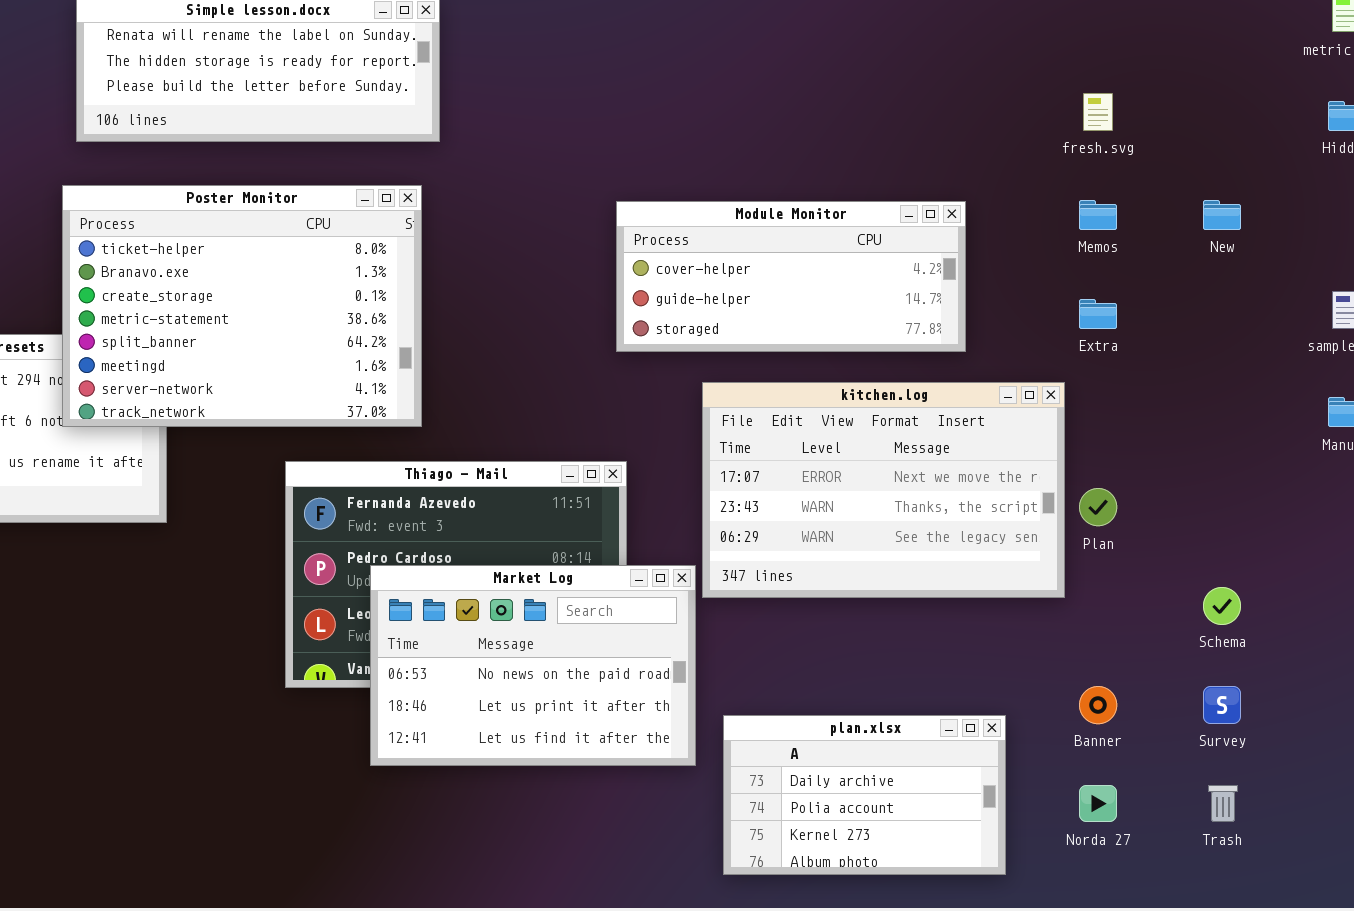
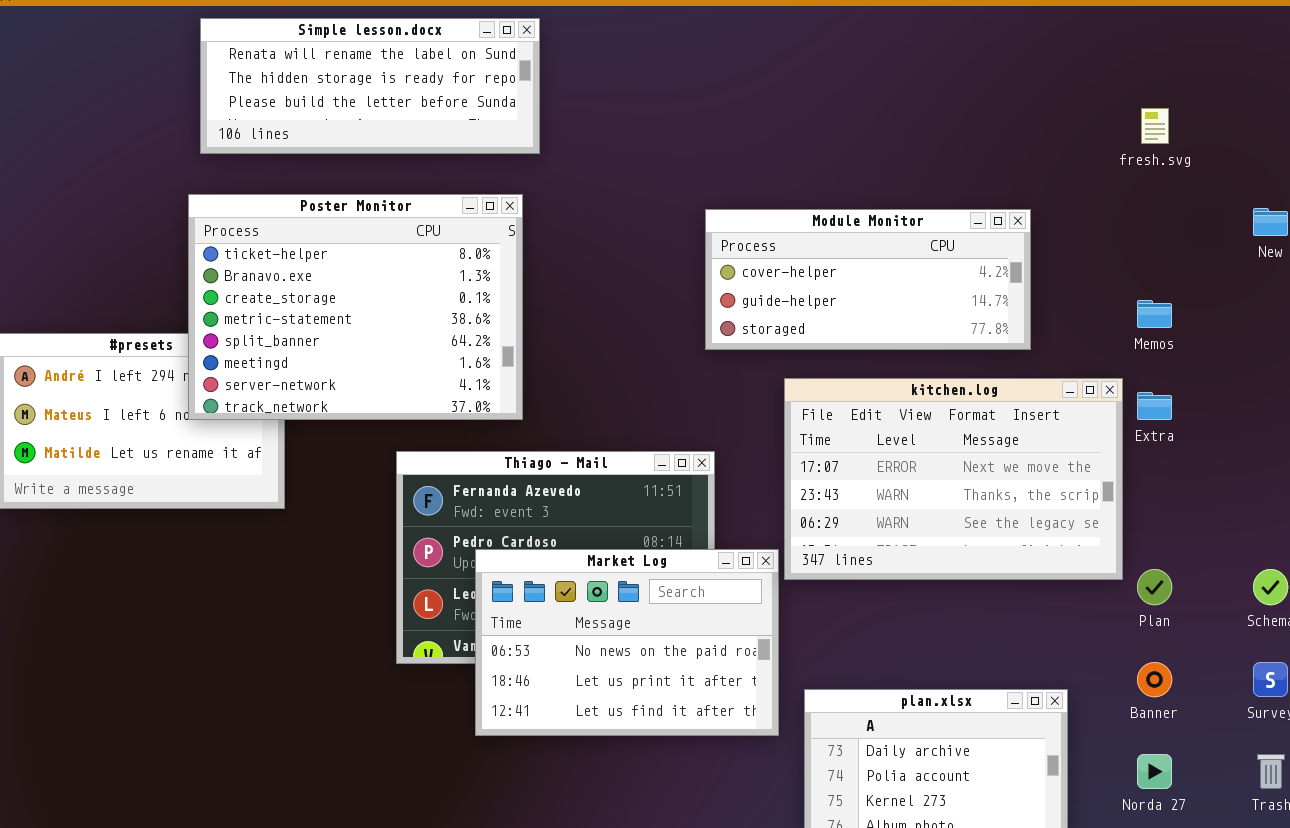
Memos: [1079,200,1117,230] -> [1137,300,1172,328], moved
Extra: [1079,299,1117,329] -> [1137,392,1172,420], moved
Plan: [1079,488,1117,526] -> [1137,569,1172,605], moved

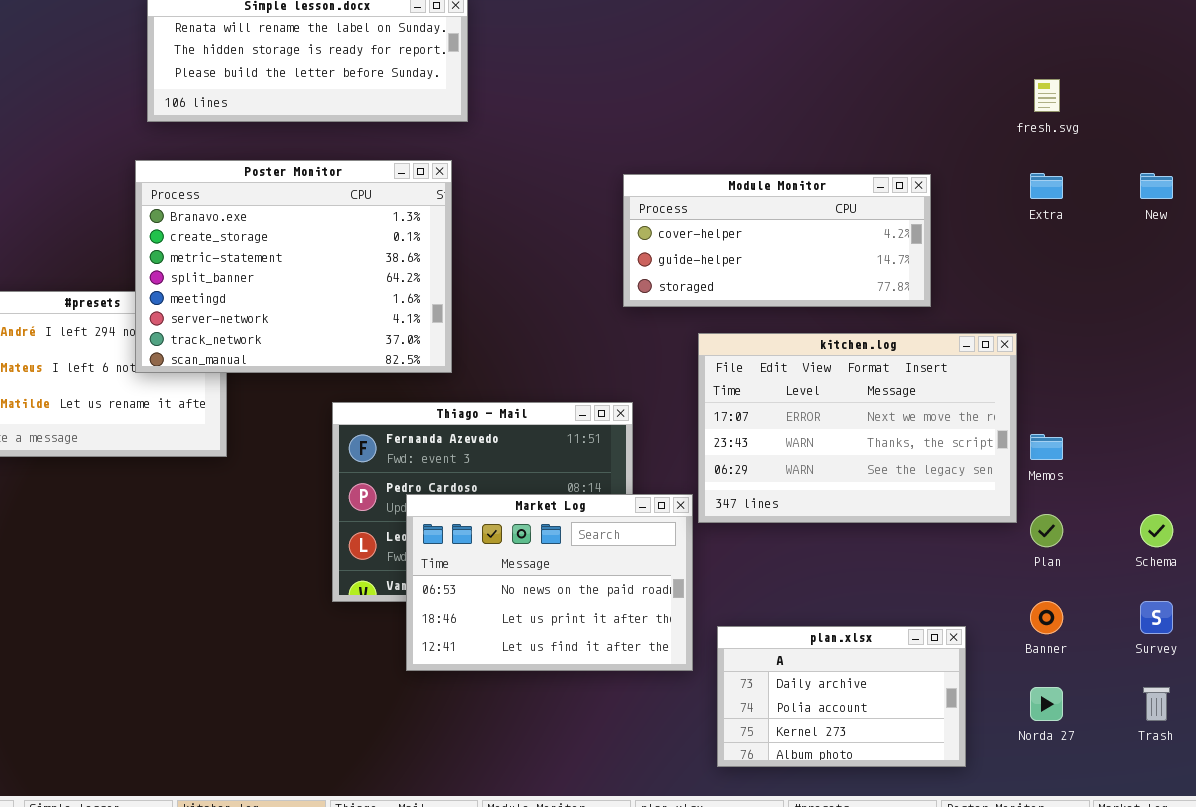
Poster Monitor: [188,194,523,420] -> [135,160,452,373], scrolled down 1 row
Memos: [1137,300,1172,328] -> [1030,434,1063,460], moved
Extra: [1137,392,1172,420] -> [1030,173,1063,199], moved

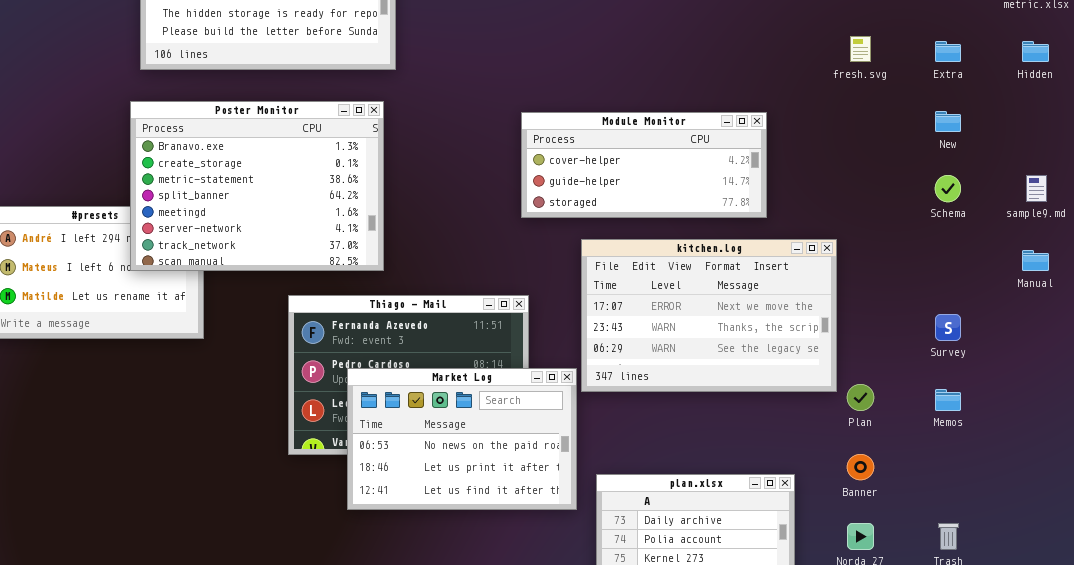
Extra: [1030,173,1063,199] -> [935,41,961,62], moved
Memos: [1030,434,1063,460] -> [935,389,961,411], moved
Schema: [1140,514,1173,547] -> [935,175,961,202], moved
Survey: [1140,601,1173,634] -> [935,314,961,341], moved

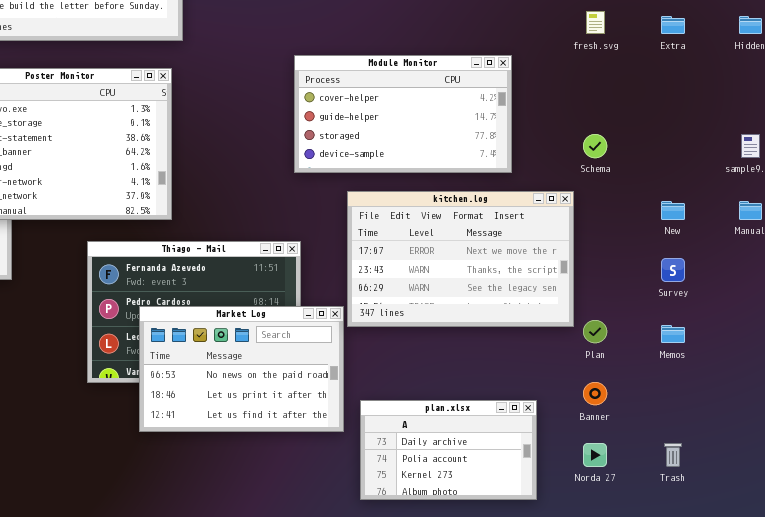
New: [935,111,961,132] -> [661,201,685,220], moved
Module Monitor: [521,112,767,218] -> [294,55,512,173], resized
Schema: [935,175,961,202] -> [583,134,607,158], moved

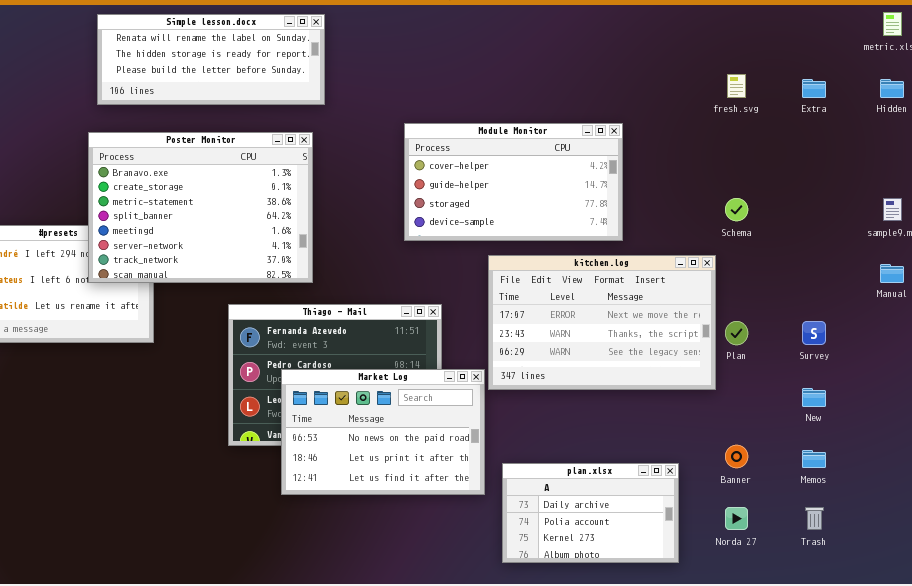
Module Monitor: [294,55,512,173] -> [404,123,623,241], moved
New: [661,201,685,220] -> [802,388,826,407], moved
Plan: [583,320,607,343] -> [725,321,748,345], moved
Memos: [661,325,685,343] -> [802,450,826,468], moved

